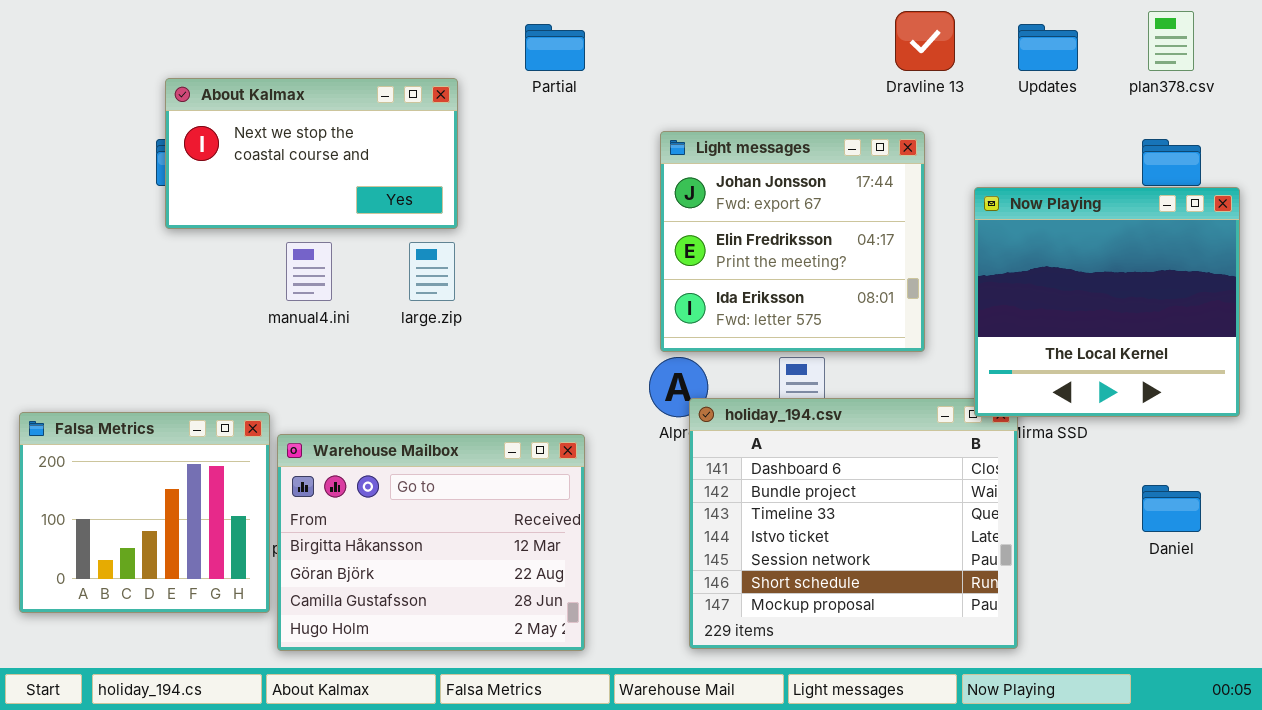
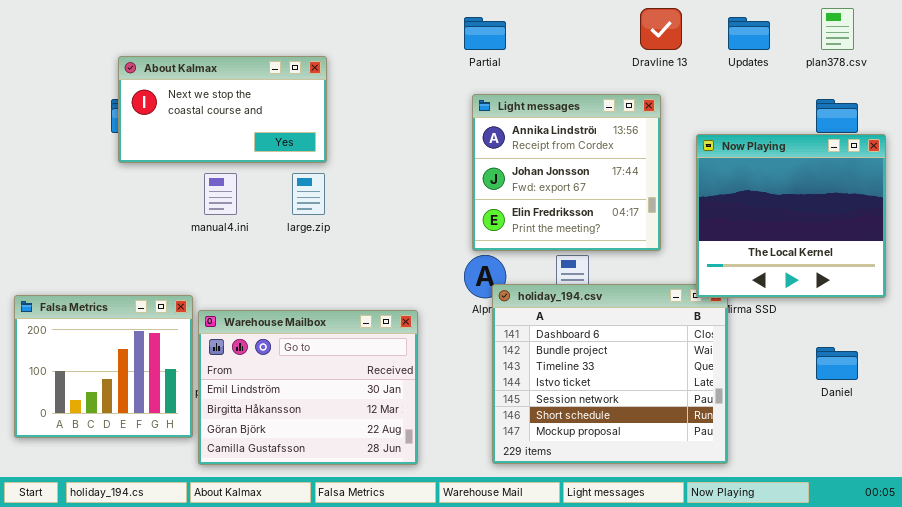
Partial: [525,24,585,71] -> [464,17,506,50], moved
Light messages: [660,131,925,352] -> [472,94,661,251], scrolled up 1 row
Warehouse Mailbox: [277,434,585,651] -> [198,310,418,465], scrolled up 1 row

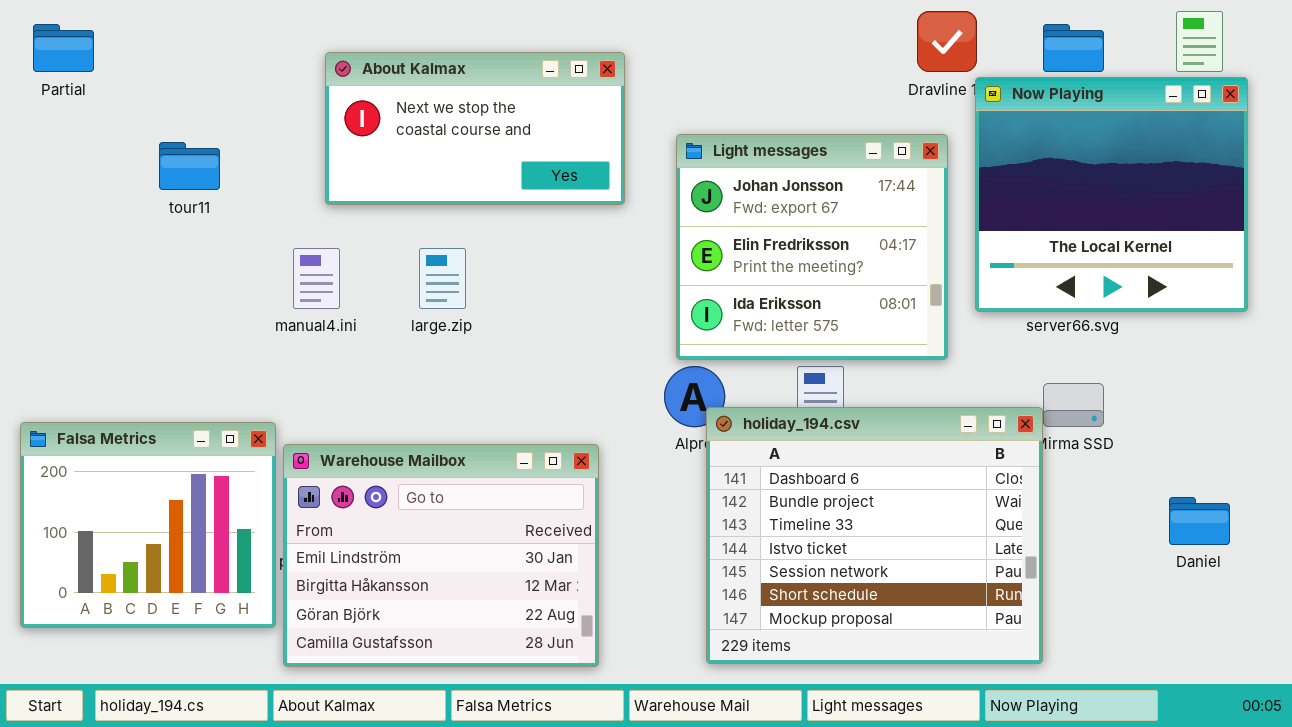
Partial: [464,17,506,50] -> [33,24,94,72], moved
About Kalmax: [118,56,327,163] -> [325,52,625,205], moved
Light messages: [472,94,661,251] -> [676,134,948,360], scrolled down 1 row
Now Playing: [696,134,886,298] -> [975,77,1248,312], moved

